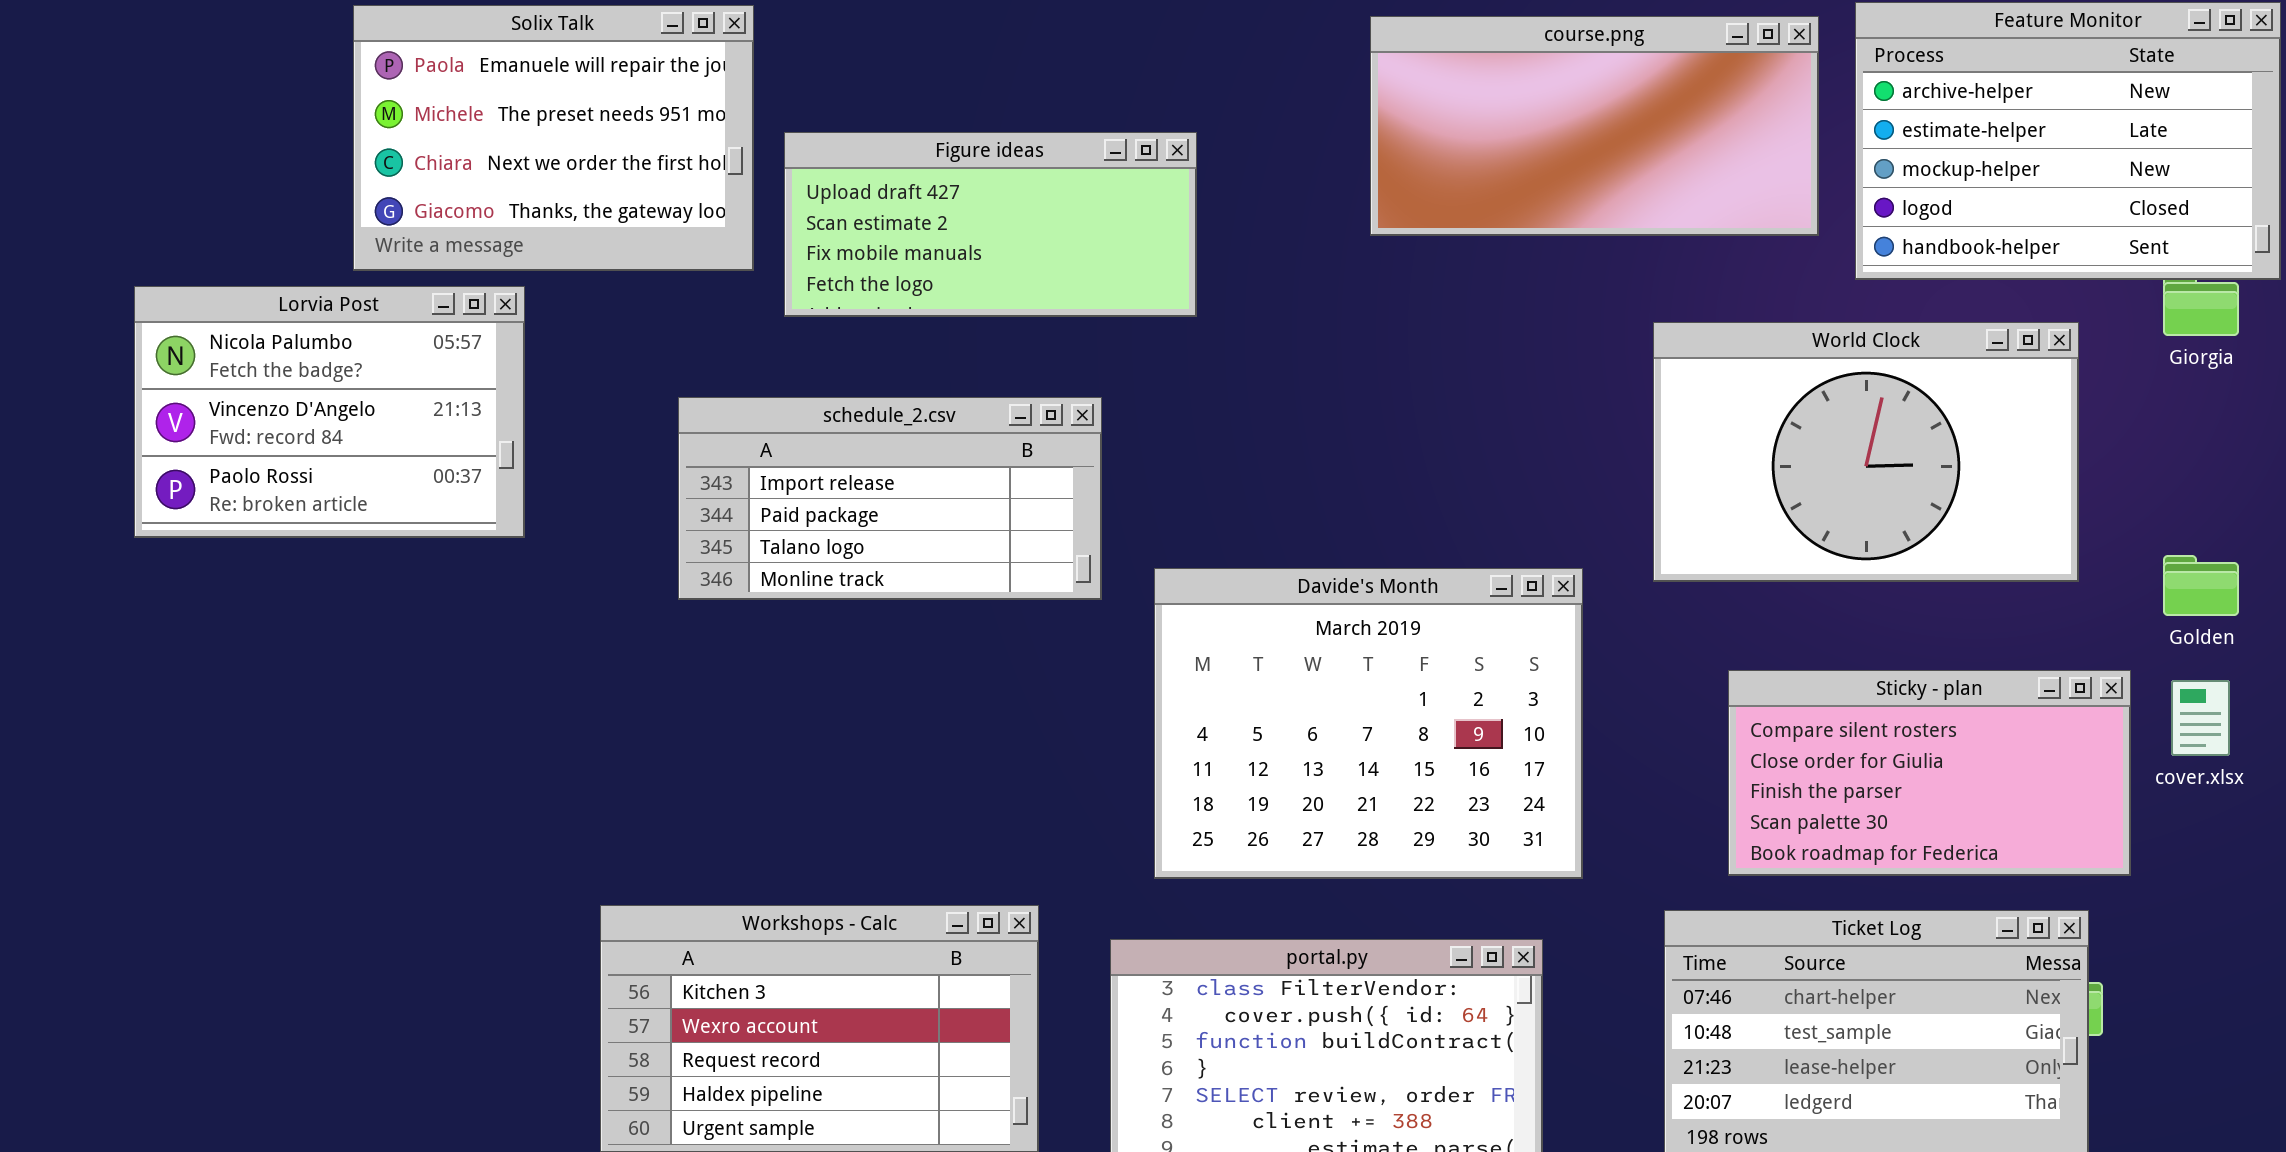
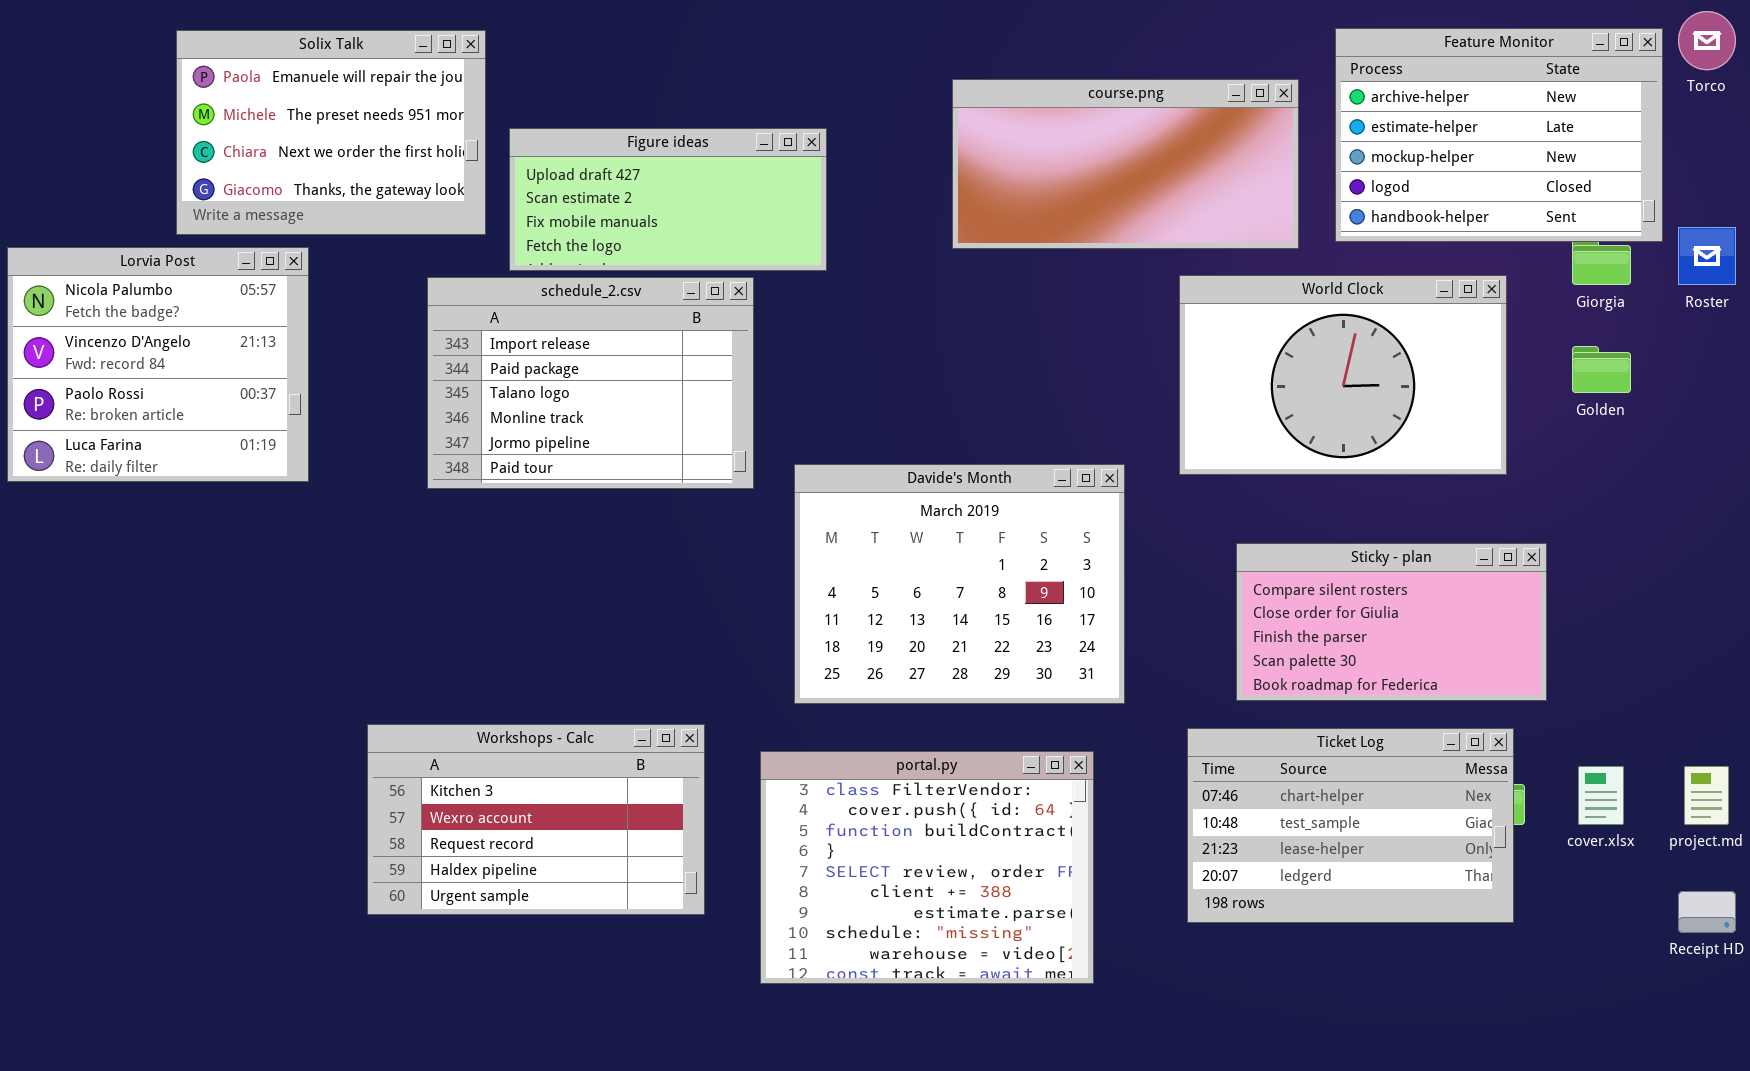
course.png: [1370,16,1819,236] -> [952,79,1299,249], moved
Lorvia Post: [134,286,525,538] -> [7,247,309,482], resized
schedule_2.csv: [678,397,1102,600] -> [427,277,754,489], resized
Golden: [2163,555,2239,616] -> [1572,346,1631,393], moved
cover.xlsx: [2171,680,2230,756] -> [1578,766,1624,825], moved

